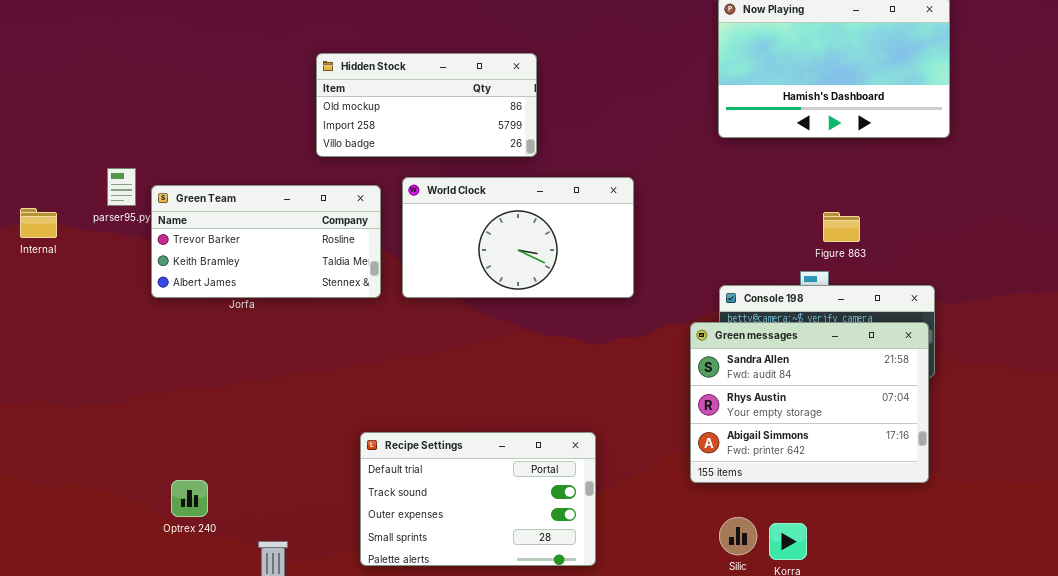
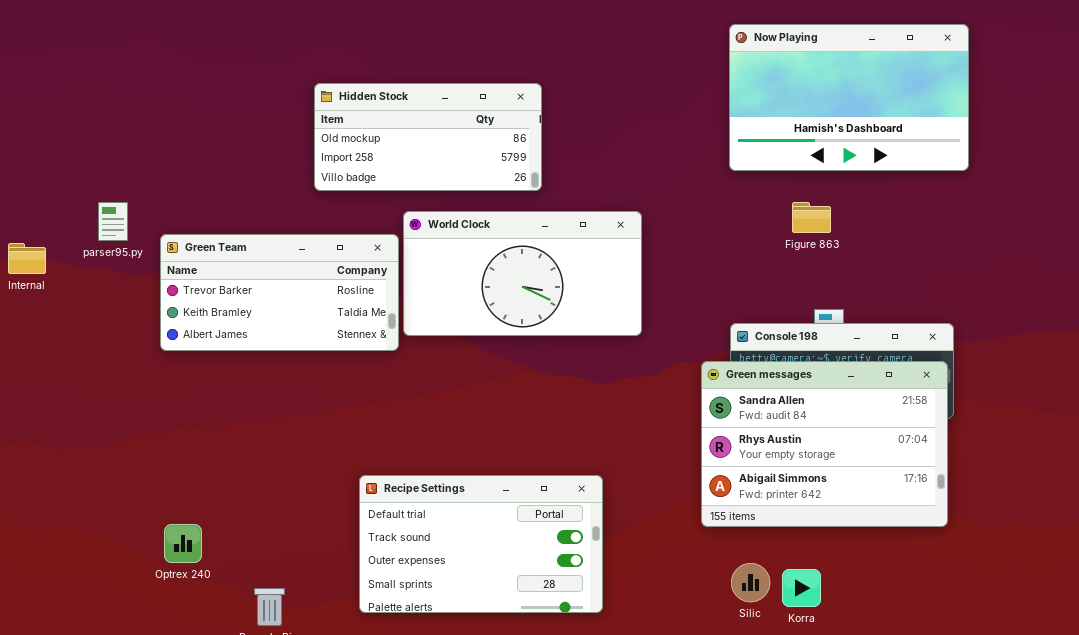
Green Team: [151,185,381,298] -> [160,234,399,351], moved
Figure 863: [823,212,860,242] -> [792,202,831,233], moved

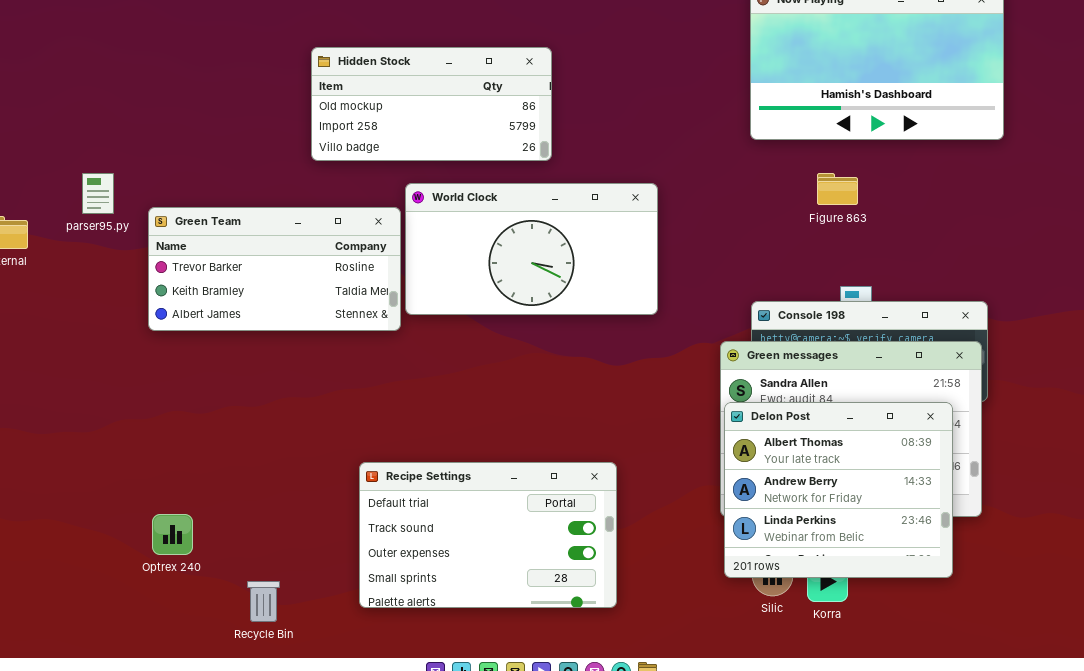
Delon Post: none -> [724,402,953,578], opened

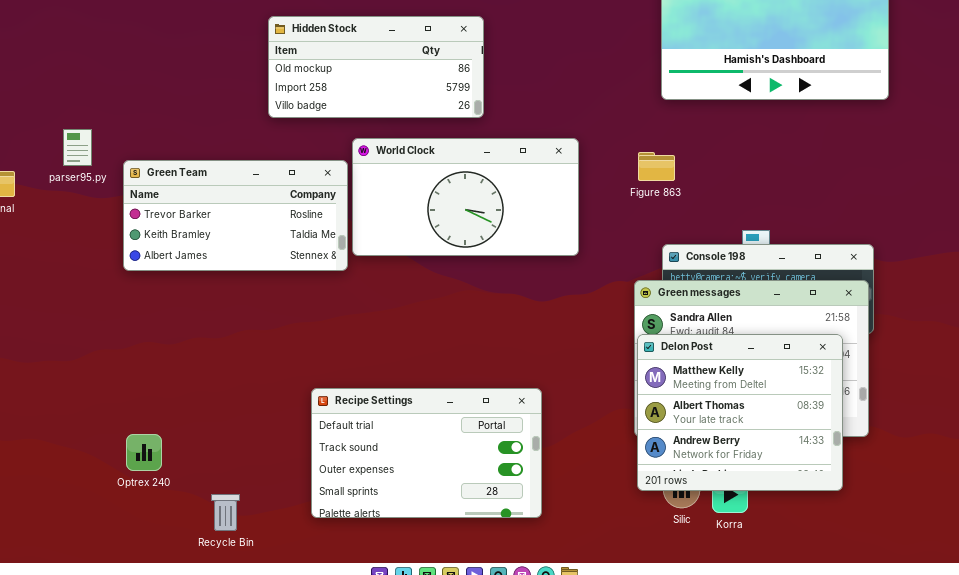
Figure 863: [817,173,858,205] -> [638,152,675,181], moved
Delon Post: [724,402,953,578] -> [637,334,843,491], scrolled up 1 row

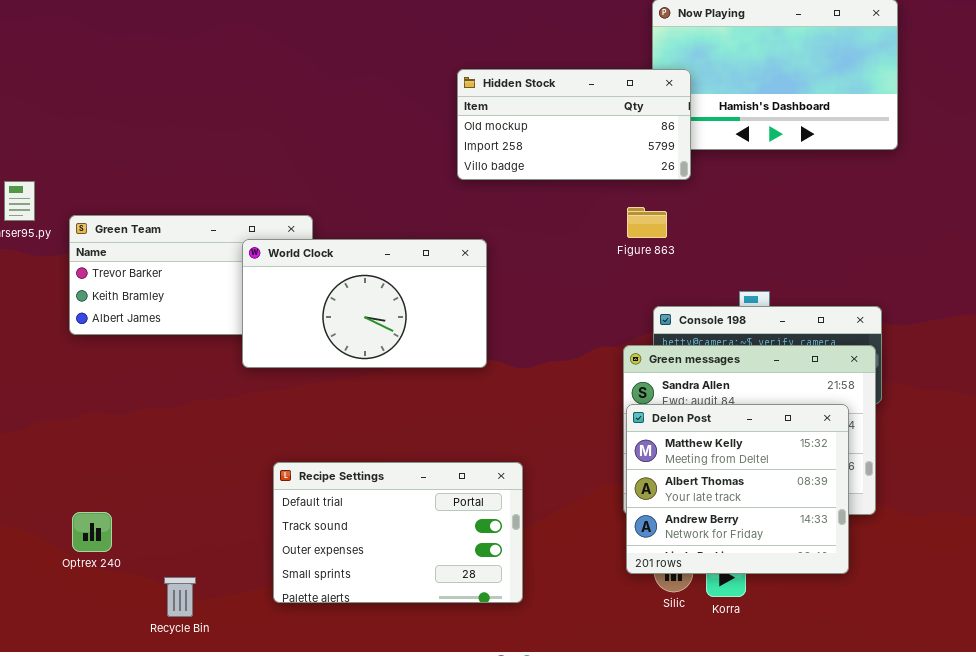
Hidden Stock: [268,16,484,118] -> [457,69,691,180], moved
World Clock: [352,138,579,256] -> [242,239,487,368], moved

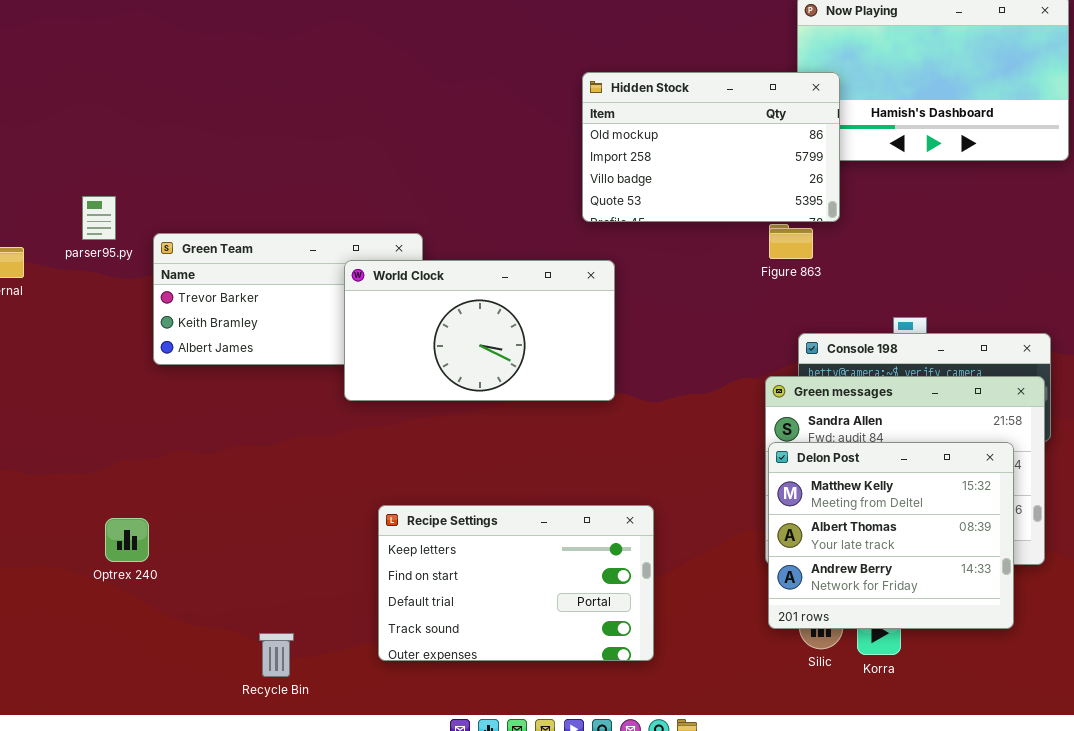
Hidden Stock: [457,69,691,180] -> [582,72,840,222], resized
Recipe Settings: [273,462,523,603] -> [378,505,654,661], scrolled up 2 rows
Optrex 240: [72,512,112,552] -> [105,518,149,562], moved

